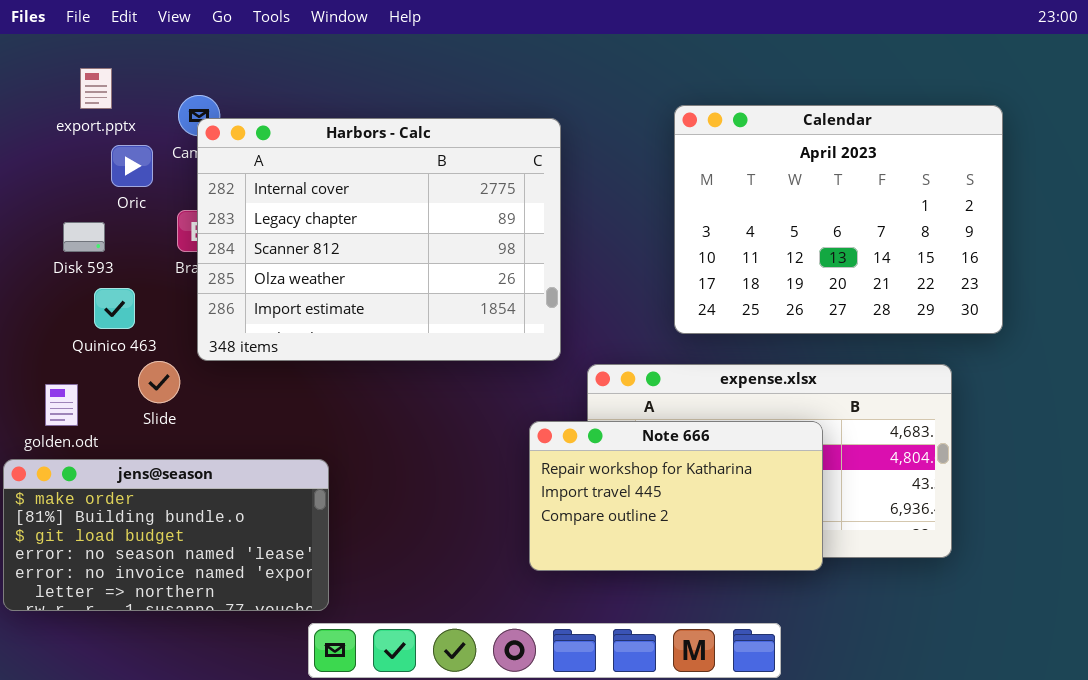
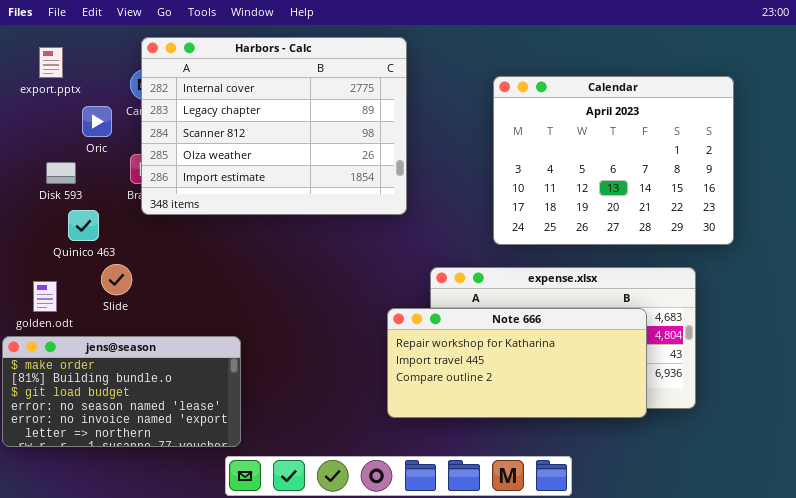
export.pptx: [80,68,112,109] -> [39,47,63,78], moved
Harbors - Calc: [197,118,561,361] -> [141,37,407,215], moved
Note 666: [529,421,823,571] -> [387,308,647,418], resized

